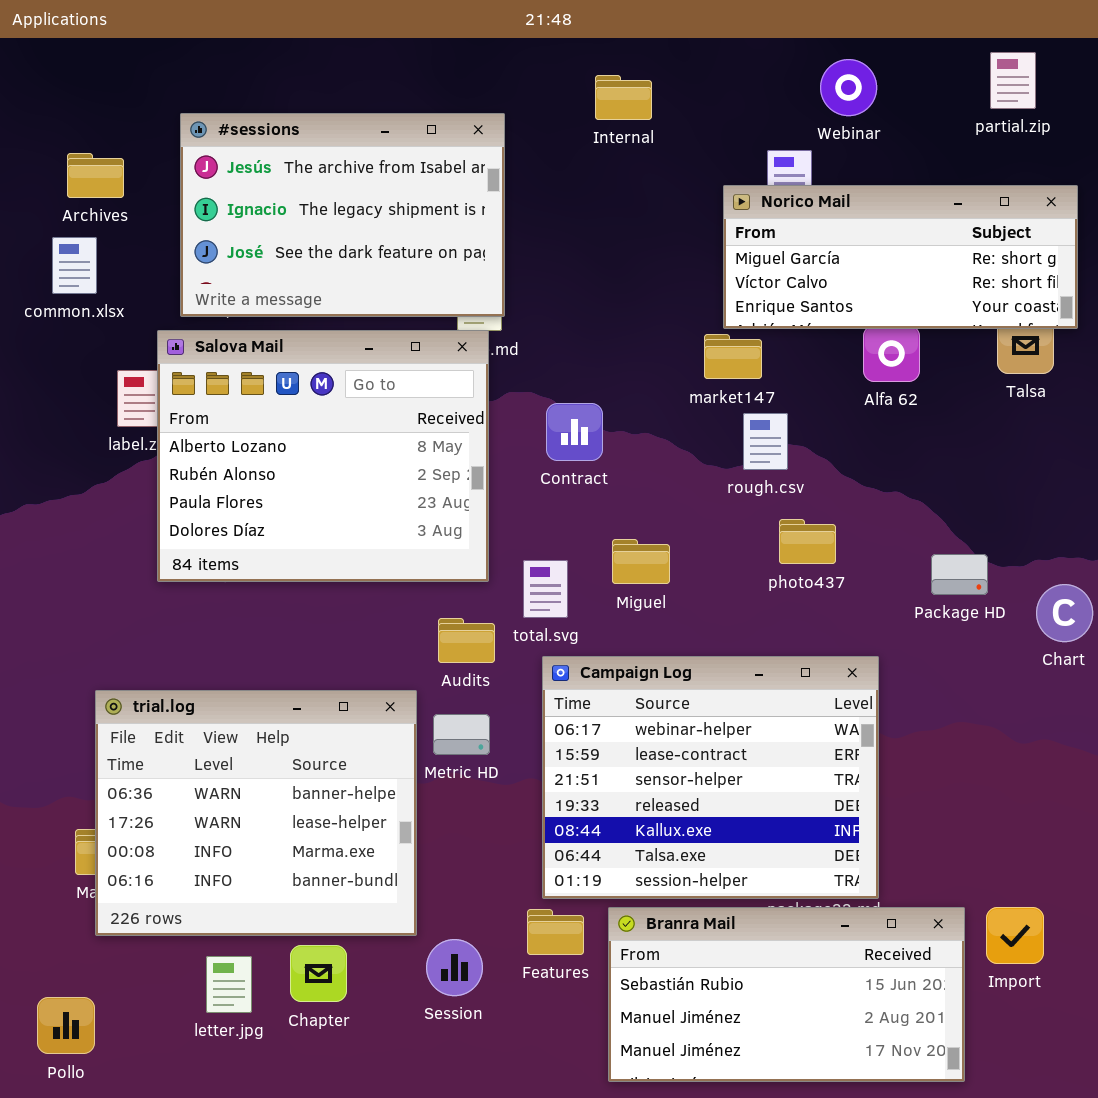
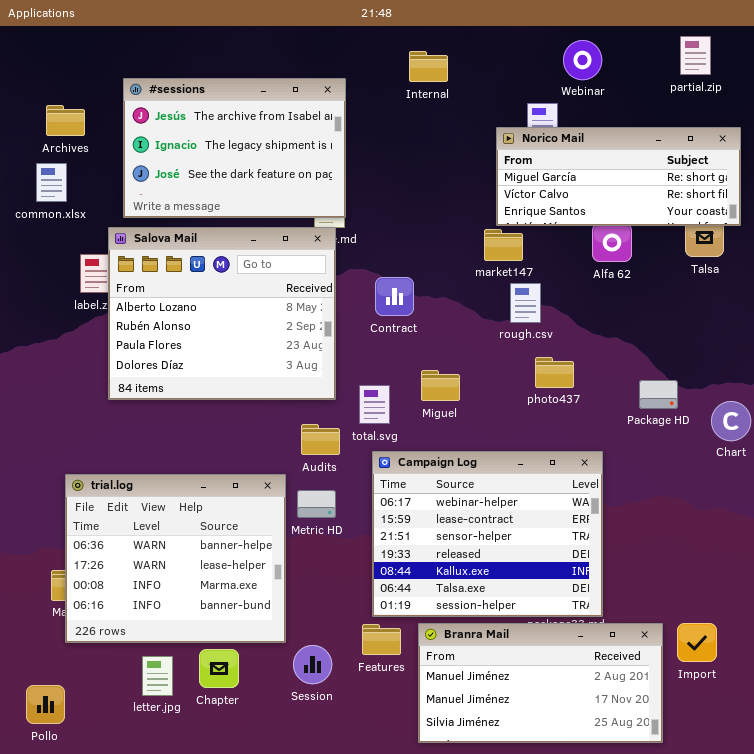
Branra Mail: [608,907,965,1082] -> [418,623,663,743], scrolled down 1 row

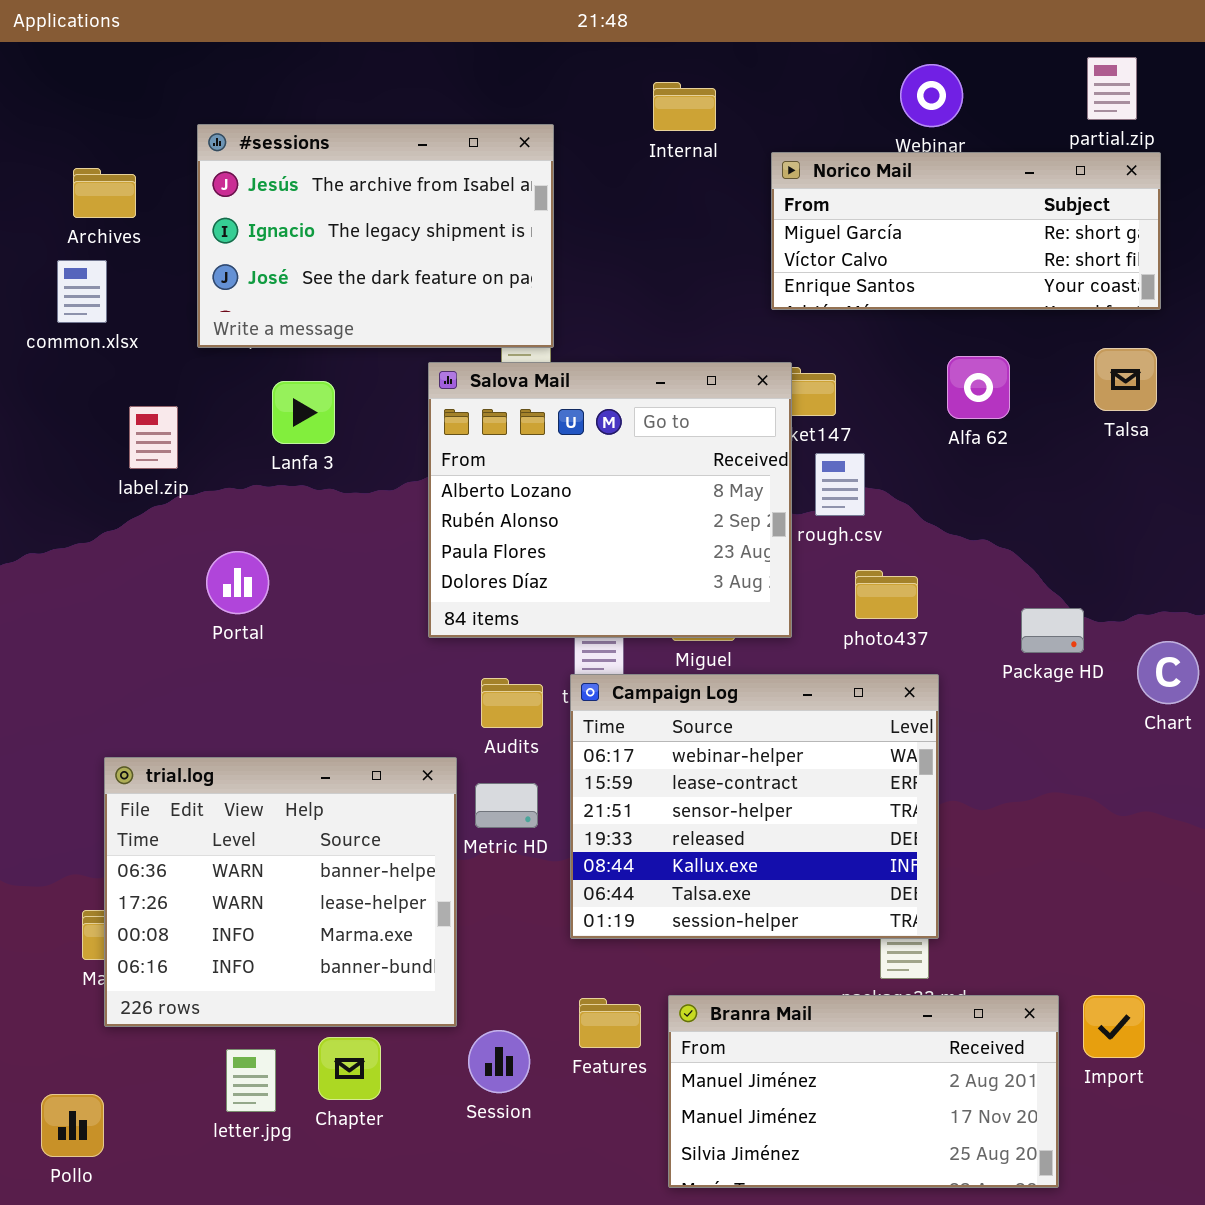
Norico Mail: [496,127,741,226] -> [771,152,1161,310], moved
Salova Mail: [108,227,336,400] -> [428,362,792,638], moved
Campaign Log: [372,451,603,617] -> [570,674,939,939], moved

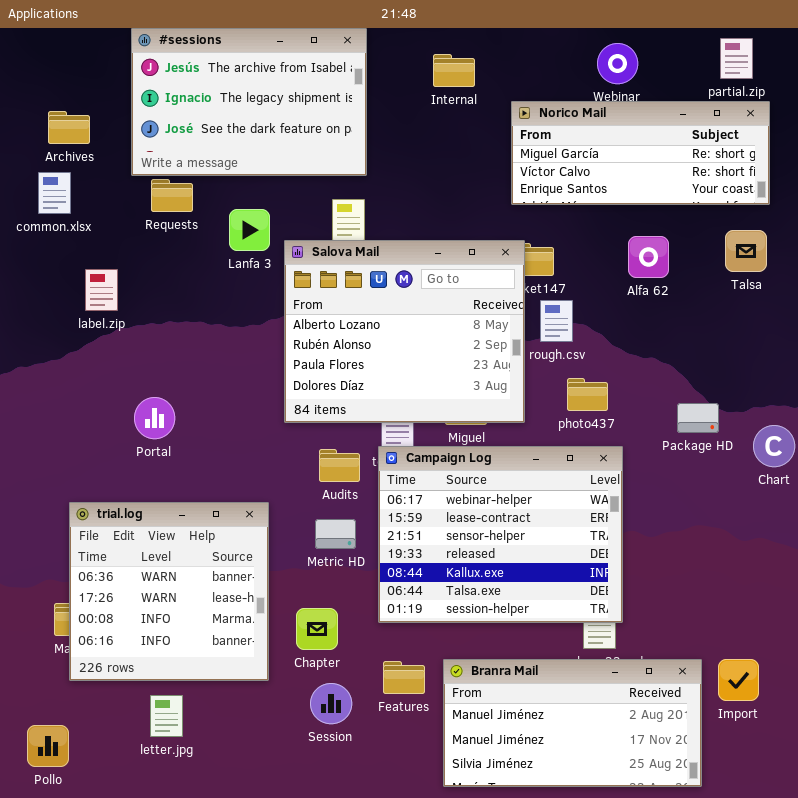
#sessions: [197,124,554,348] -> [131,28,367,176], moved
Lanfa 3: [272,381,335,444] -> [229,209,270,251], moved
Portal: [206,551,269,614] -> [134,397,175,439], moved
trial.log: [104,757,457,1027] -> [69,502,269,681], resized
Chapter: [318,1037,381,1100] -> [296,608,338,650], moved

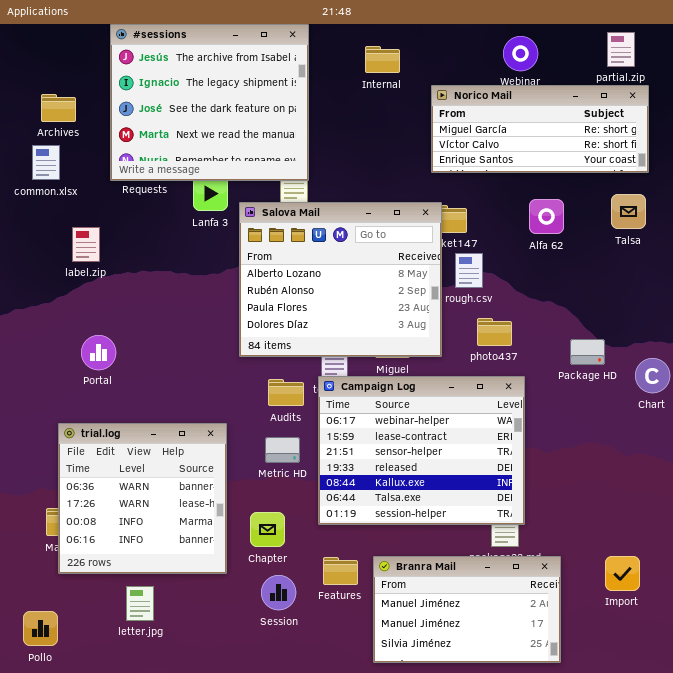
#sessions: [131,28,367,176] -> [110,24,309,181], resized
Portal: [134,397,175,439] -> [81,335,116,370], moved
Branra Mail: [443,659,702,787] -> [373,556,561,663], resized

